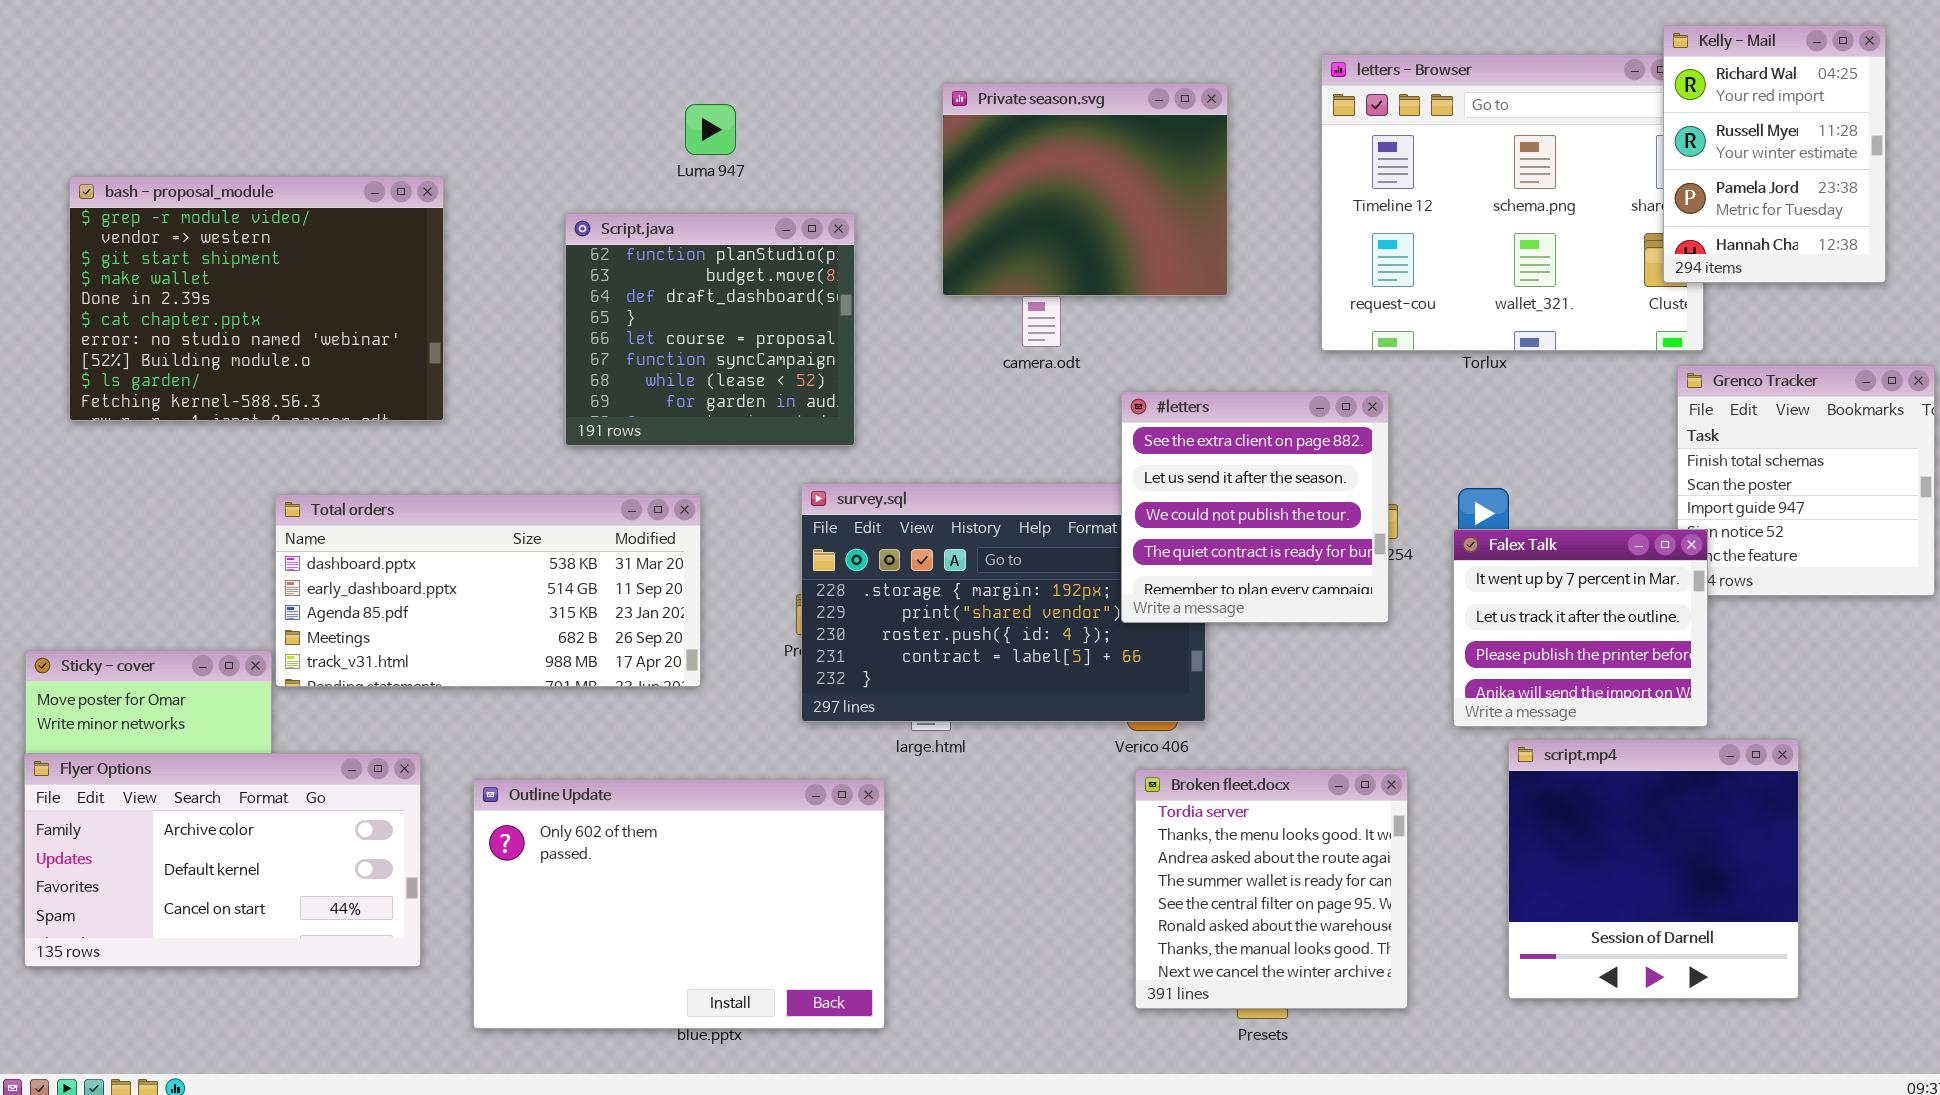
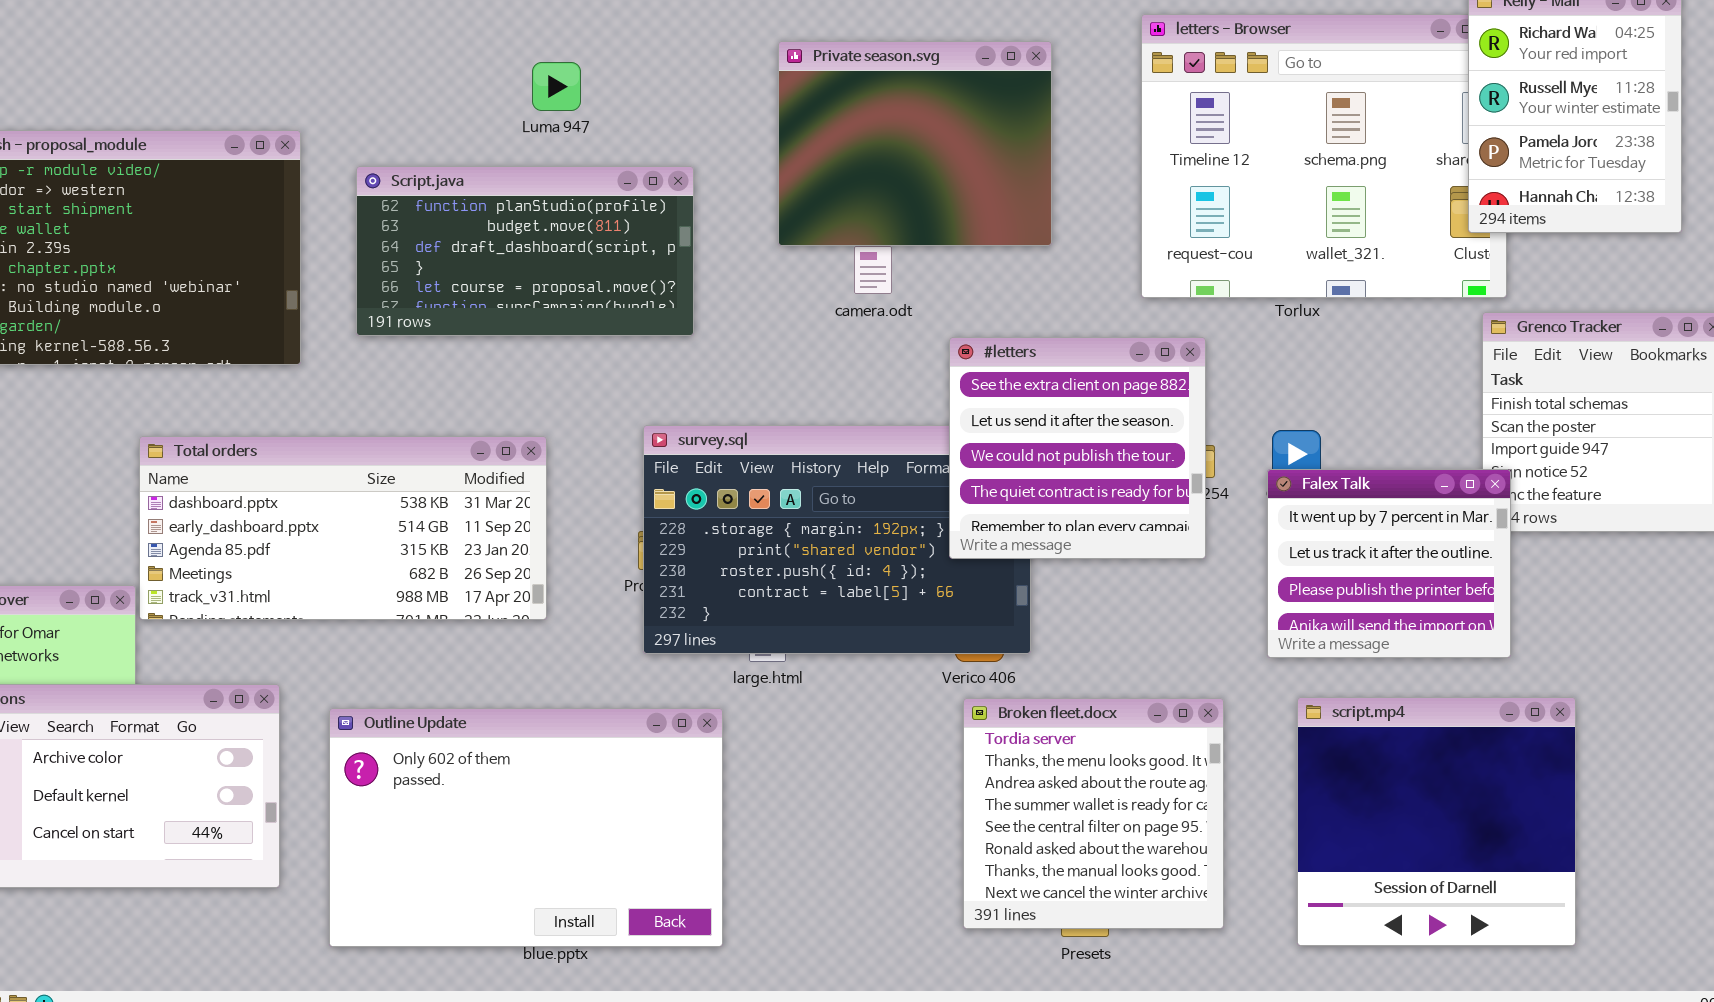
Script.java: [565,213,855,446] -> [356,166,694,336], resized
script.mp4: [1508,739,1799,999] -> [1297,697,1576,946], moved

